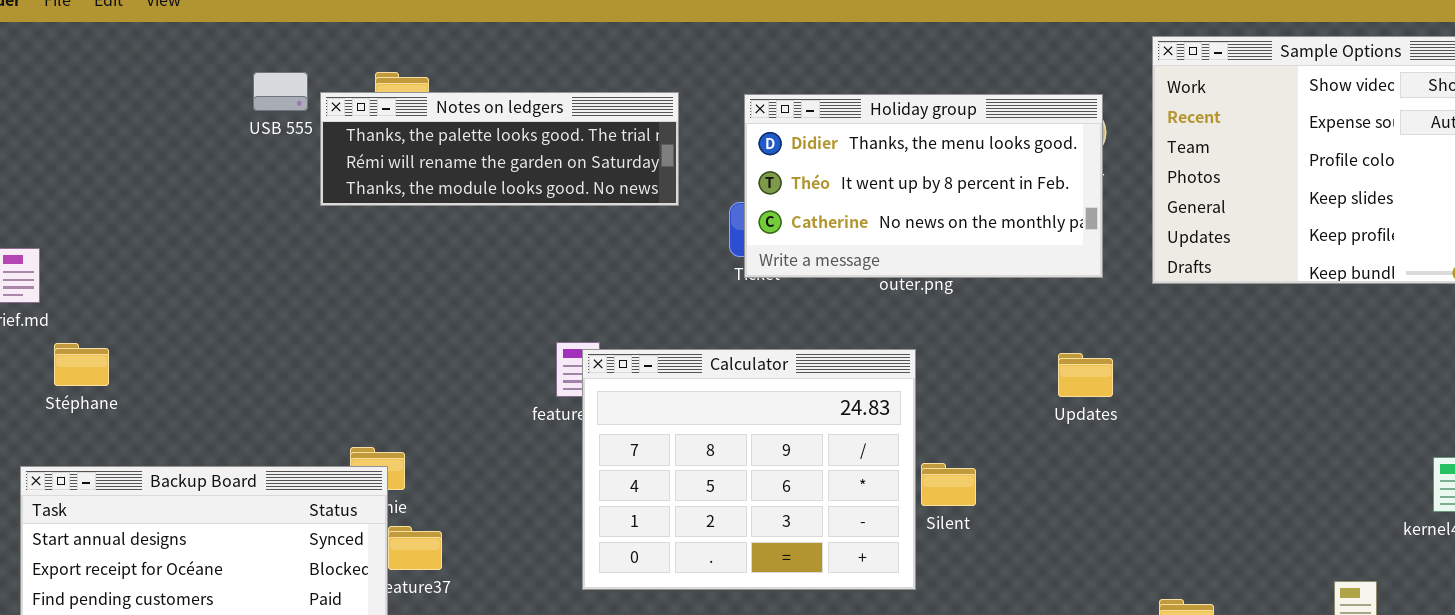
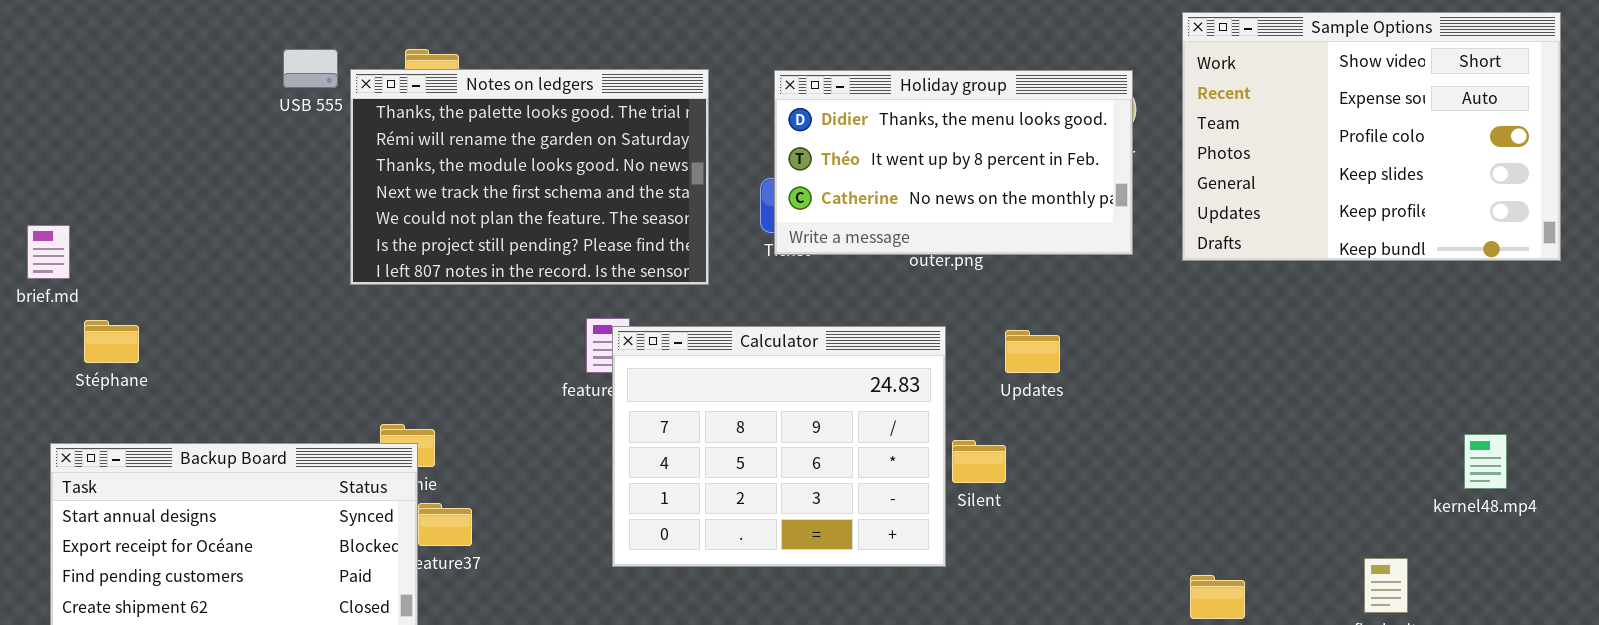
Notes on ledgers: [320,92,679,206] -> [350,69,709,285], resized
Updates: [1058,353,1113,397] -> [1005,330,1060,373], moved

